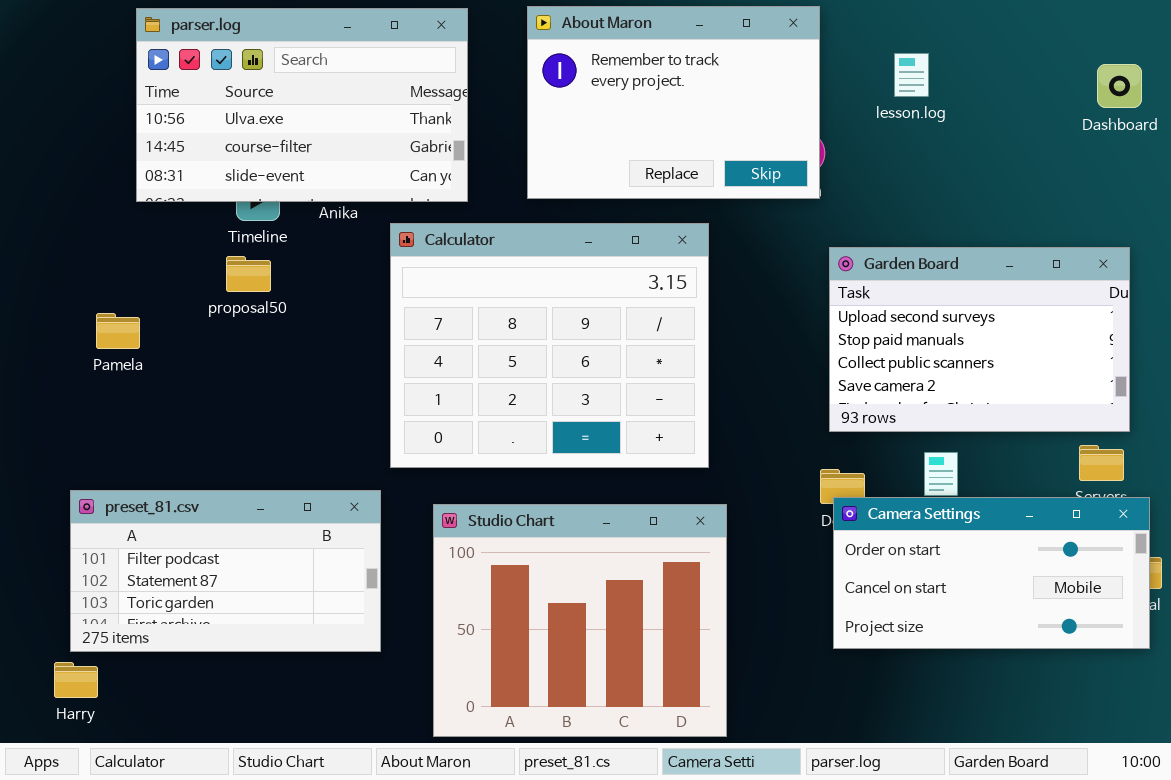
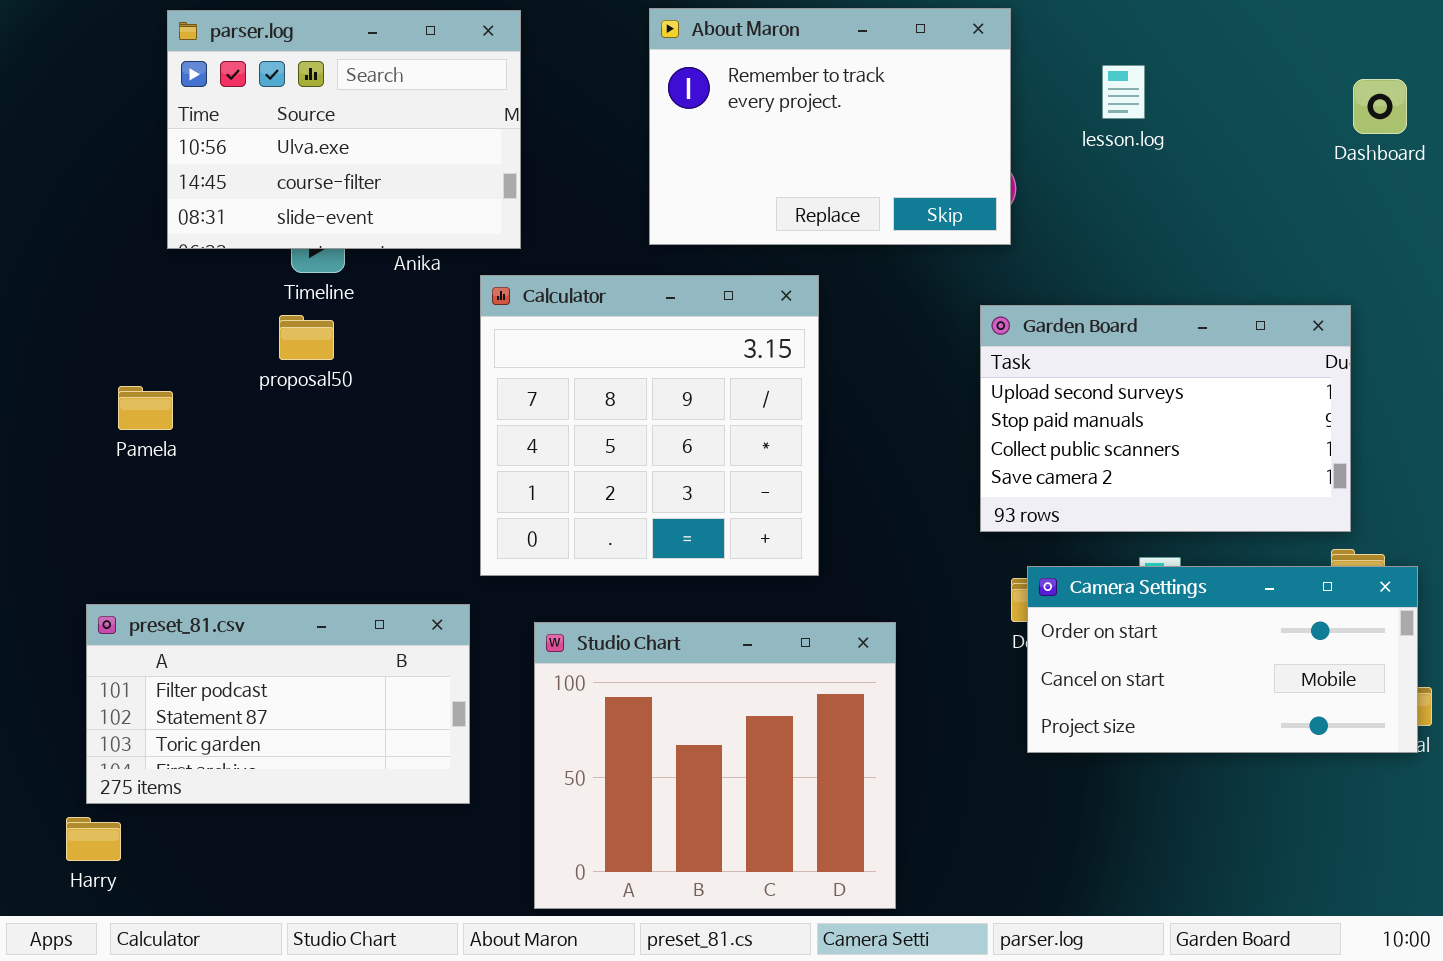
parser.log: [136,8,468,202] -> [167,10,521,249], resized
Calculator: [390,223,709,468] -> [480,275,819,576], resized
Garden Board: [829,247,1130,432] -> [980,305,1351,532], moved
Camera Settings: [833,497,1150,649] -> [1027,566,1418,753], moved

